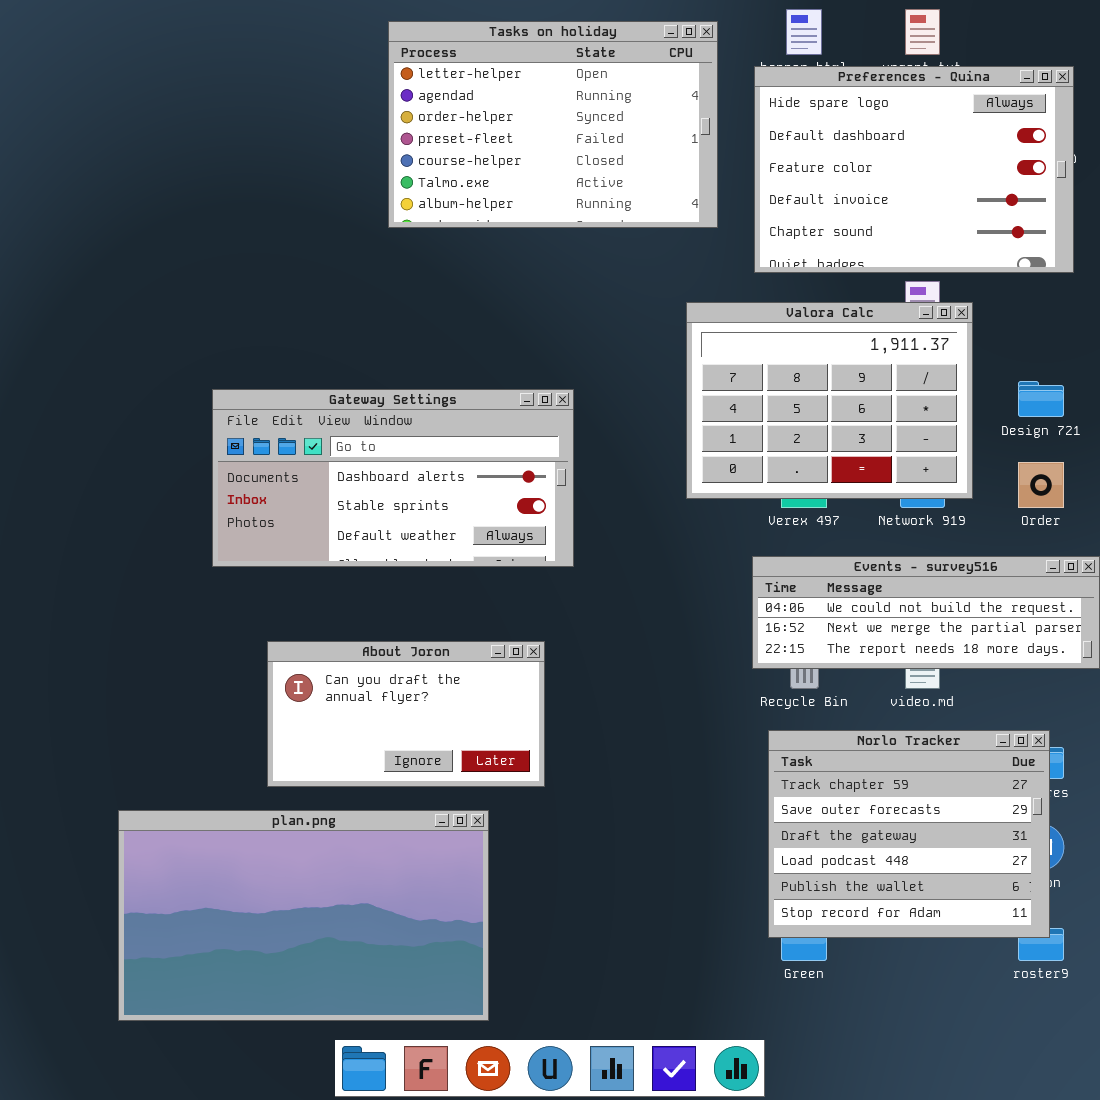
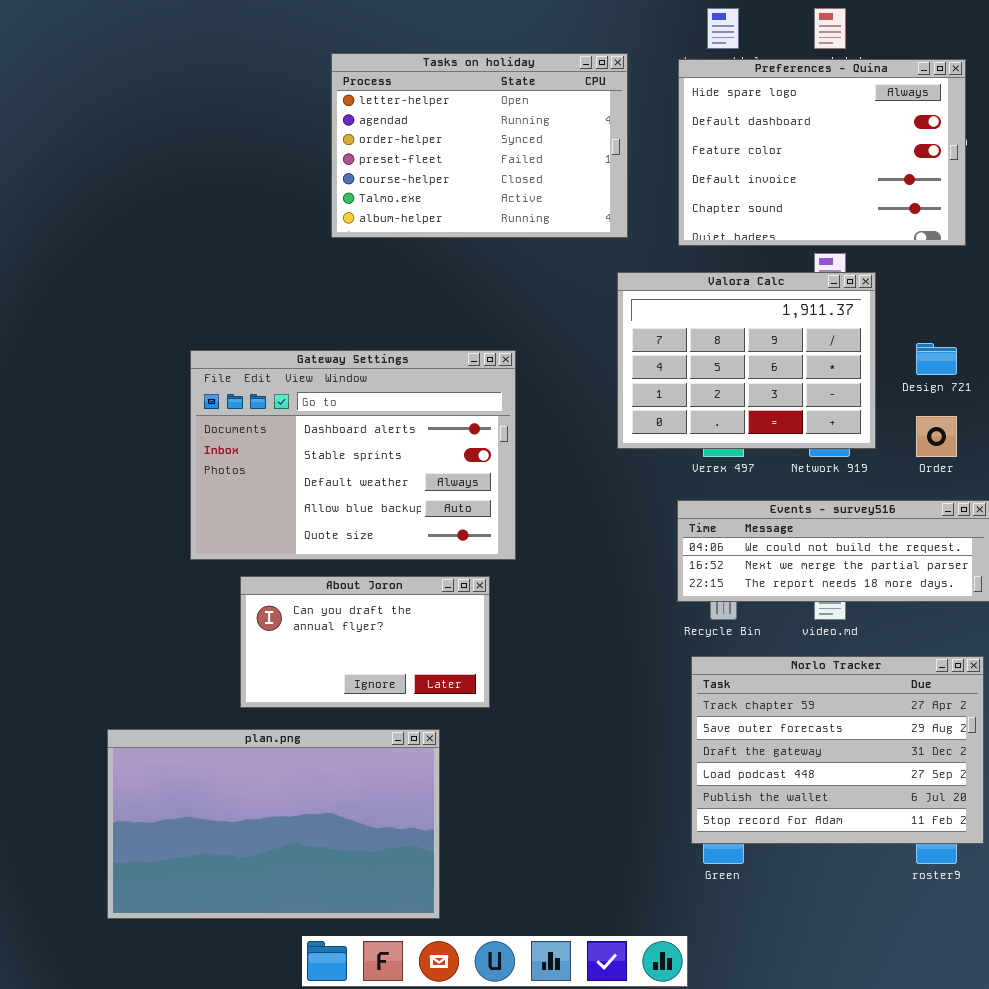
Tasks on holiday: [388,21,718,228] -> [331,53,628,238], moved
Gateway Settings: [212,389,574,567] -> [190,350,516,560], resized
Norlo Tracker: [768,730,1050,938] -> [691,656,984,844], resized

